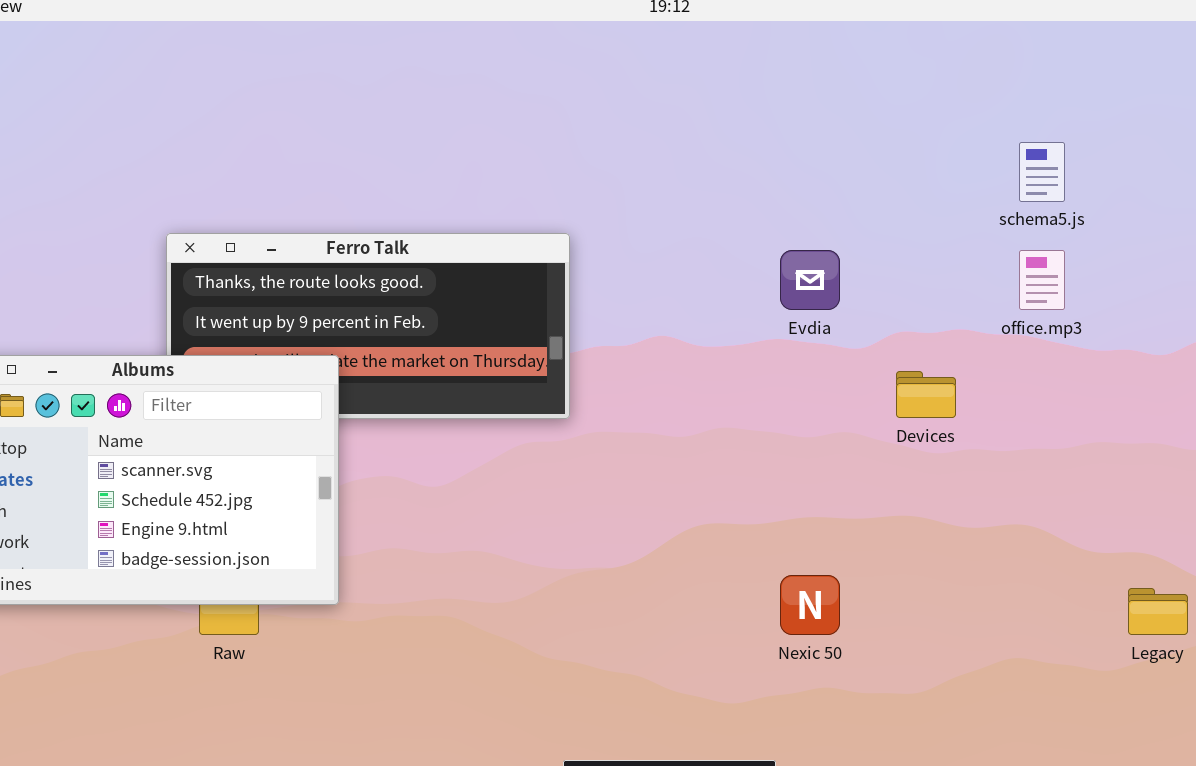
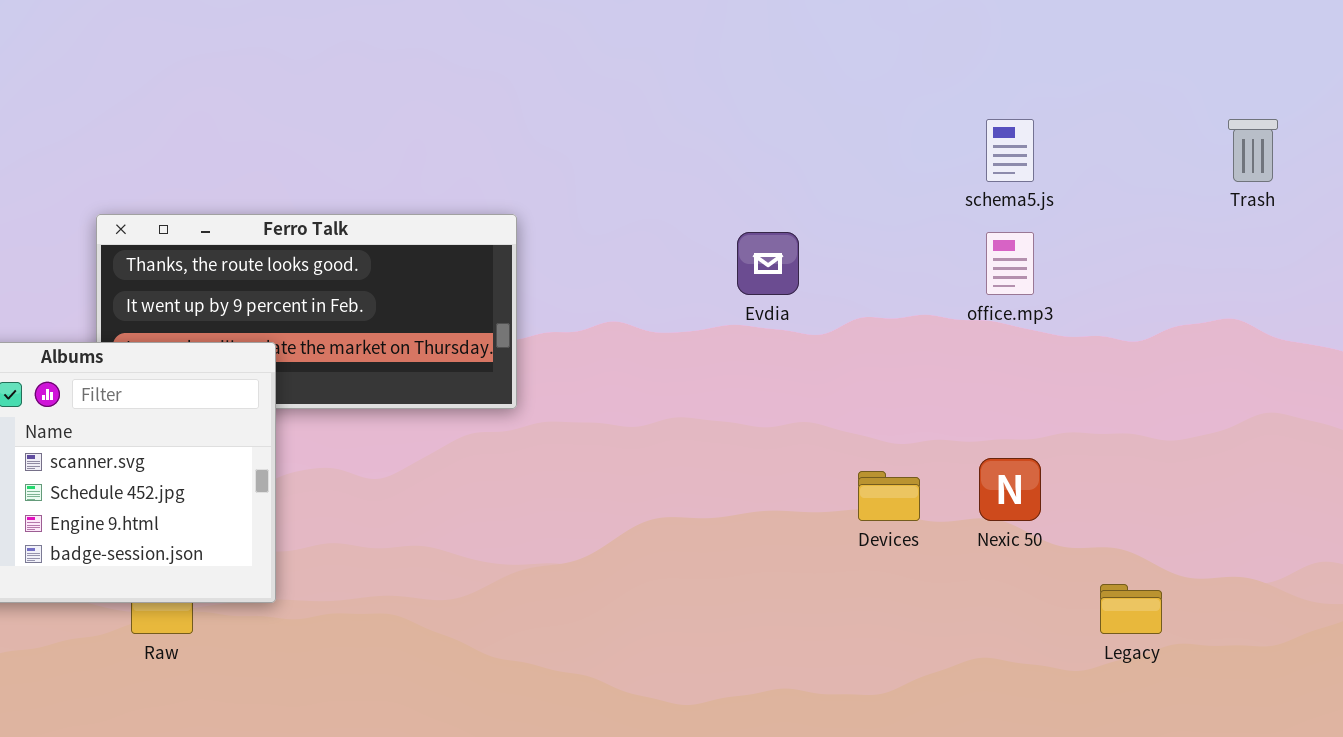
Devices: [896,371,956,418] -> [858,471,920,521], moved
Nexic 50: [780,575,840,635] -> [979,458,1041,521], moved

